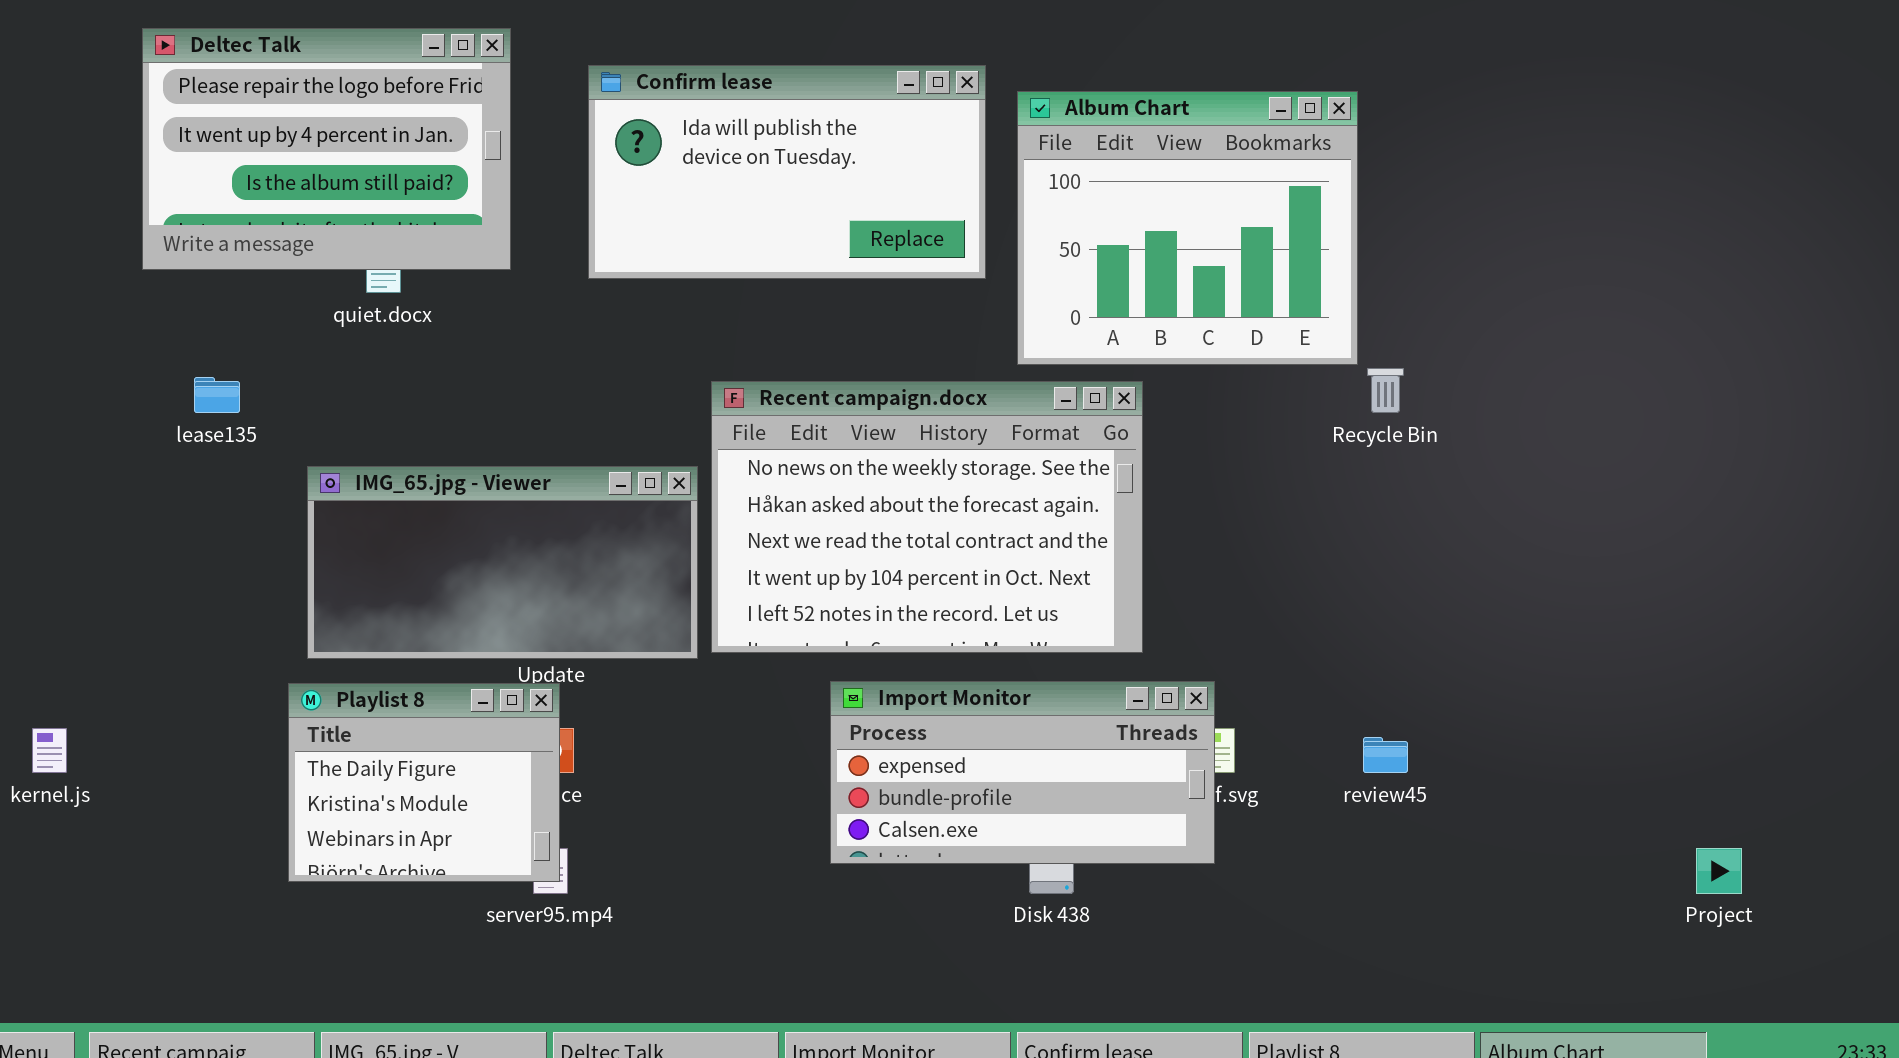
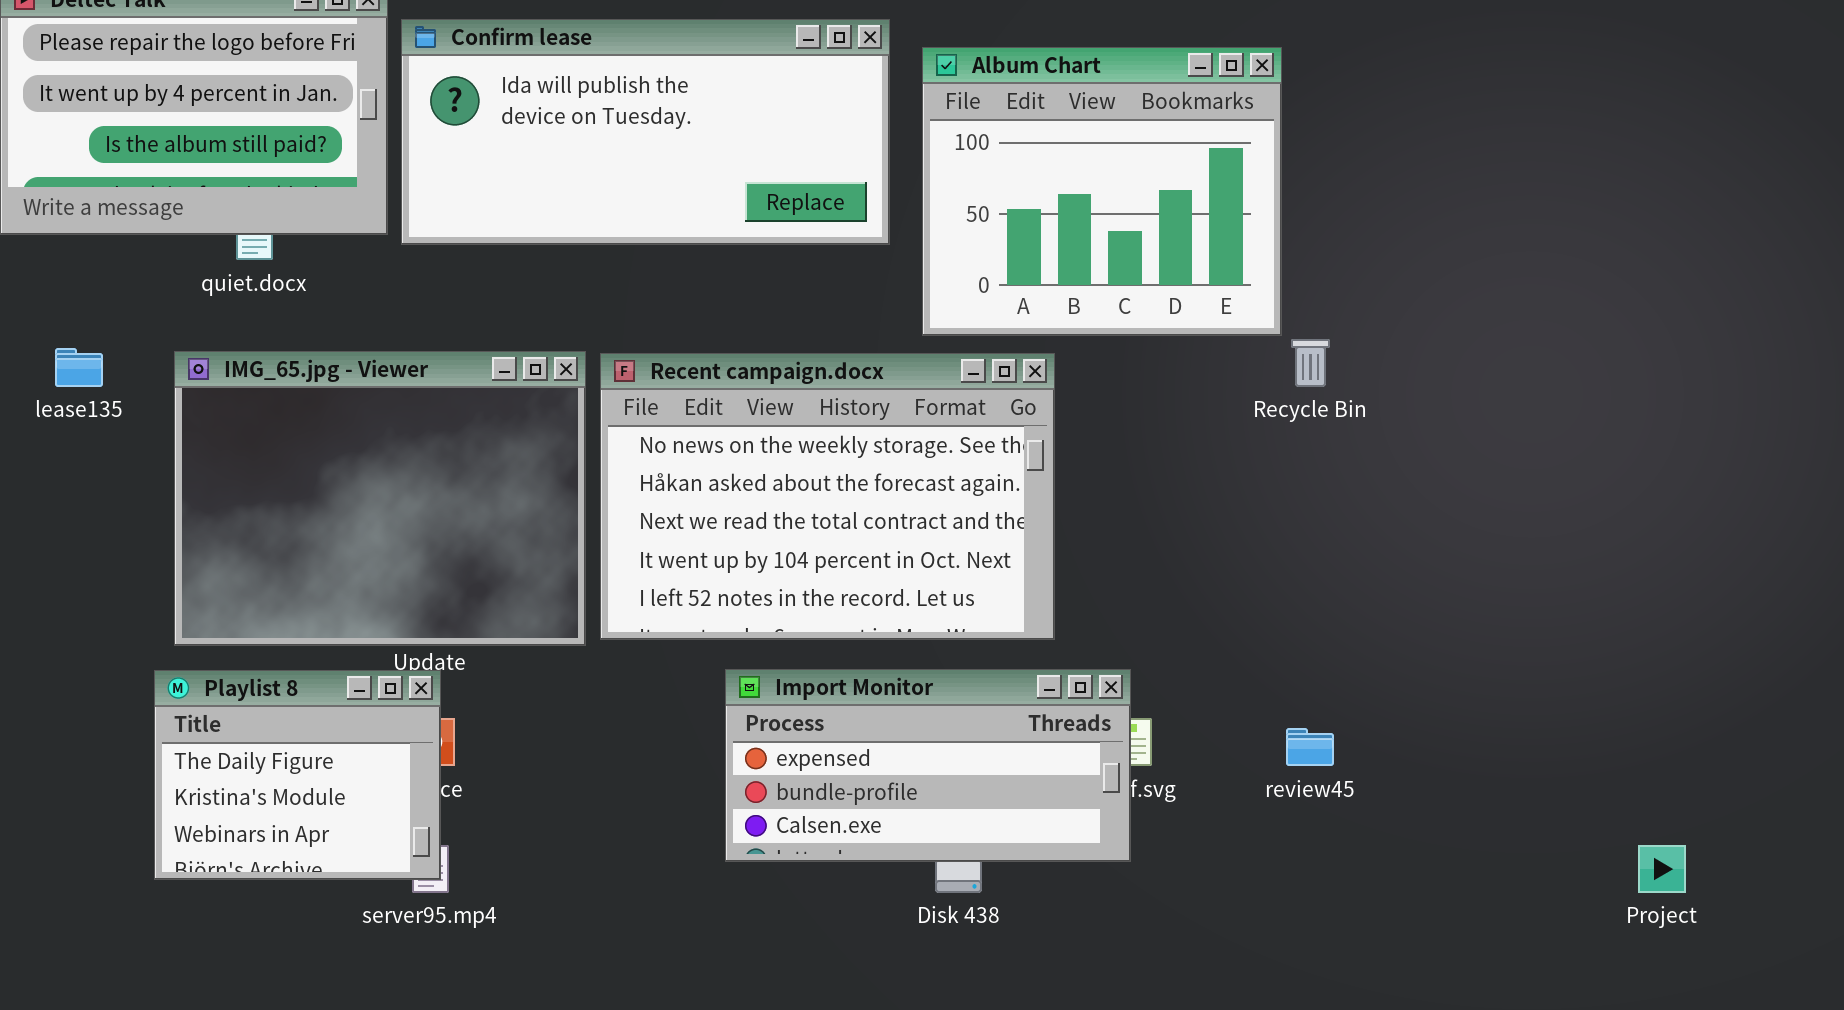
Confirm lease: [588,65,986,279] -> [401,19,890,245], resized
IMG_65.jpg - Viewer: [307,466,698,659] -> [174,351,586,646], resized

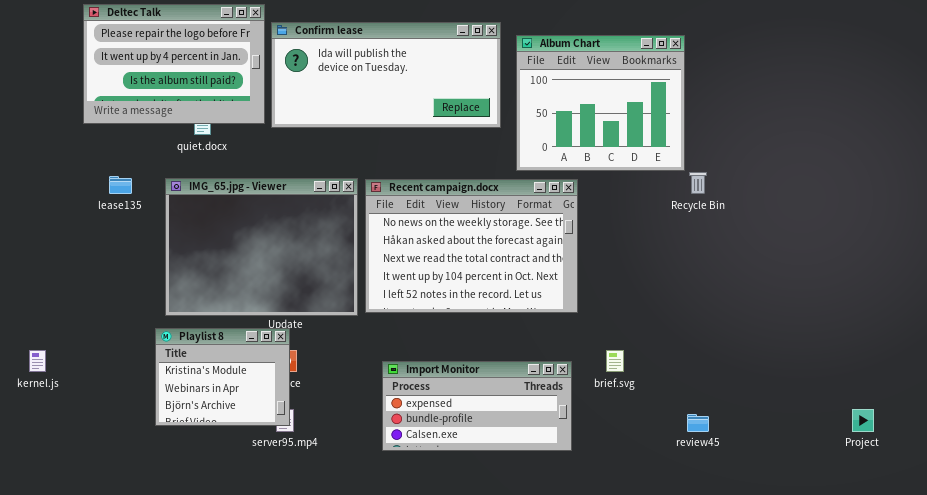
Import Monitor: [725,669,1131,862] -> [382,361,572,451], moved
Playlist 8: [154,670,441,880] -> [155,328,290,426], scrolled down 1 row
review45: [1286,728,1334,766] -> [687,414,709,432], moved

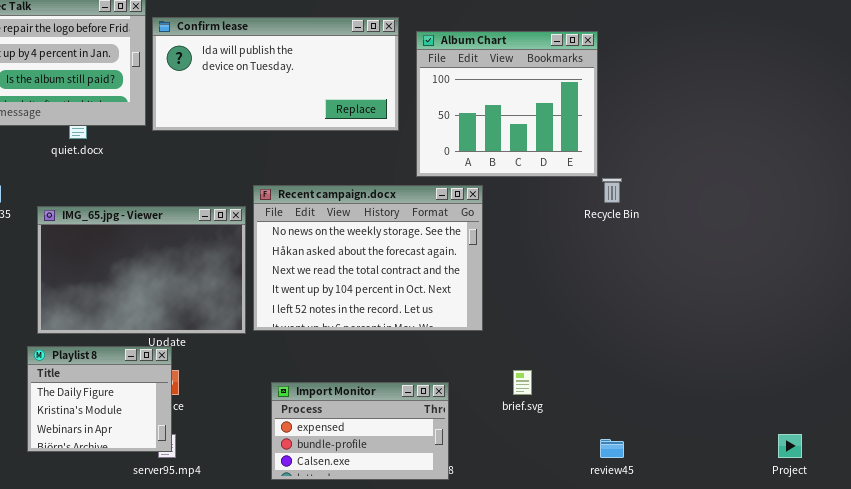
IMG_65.jpg - Viewer: [165,178,358,316] -> [37,206,246,334], resized
Playlist 8: [155,328,290,426] -> [27,346,172,452], scrolled up 1 row
Import Monitor: [382,361,572,451] -> [271,382,449,480], resized

